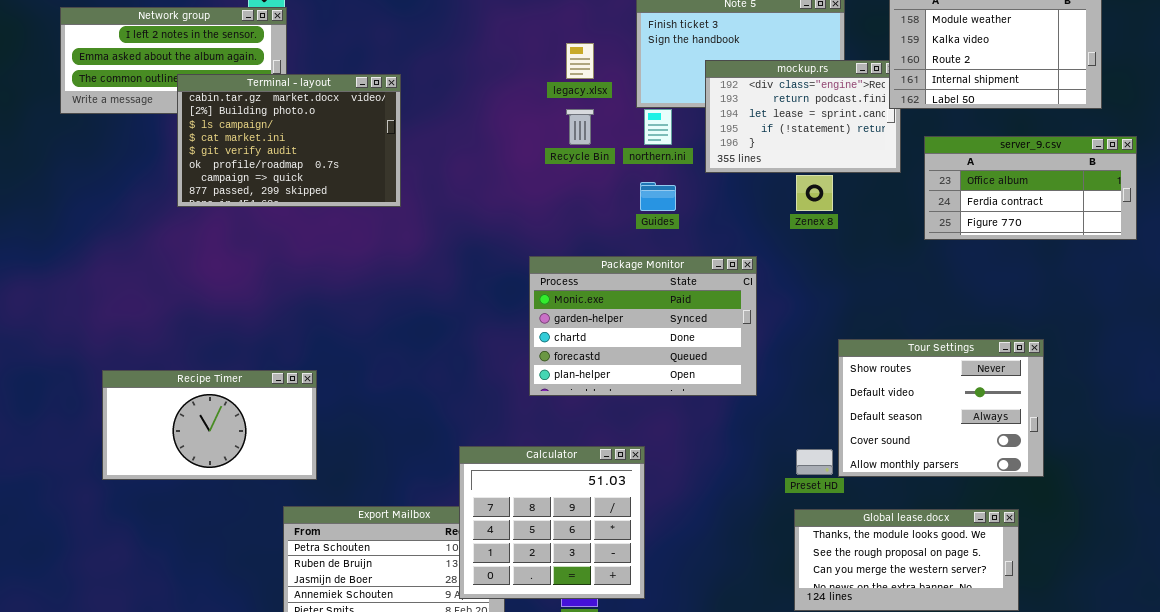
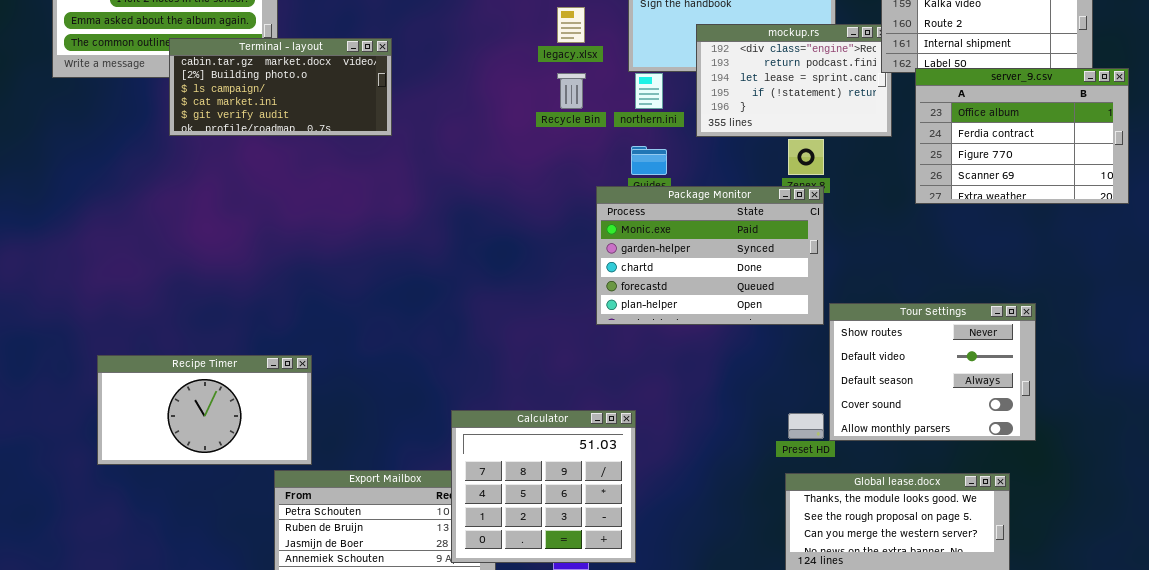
Terminal - layout: [177,74,401,207] -> [169,38,392,136], resized
server_9.csv: [924,136,1137,240] -> [915,68,1129,204], resized
Package Monitor: [529,256,757,396] -> [596,186,824,325], moved
Recipe Timer: [102,370,317,480] -> [97,355,312,465], moved

